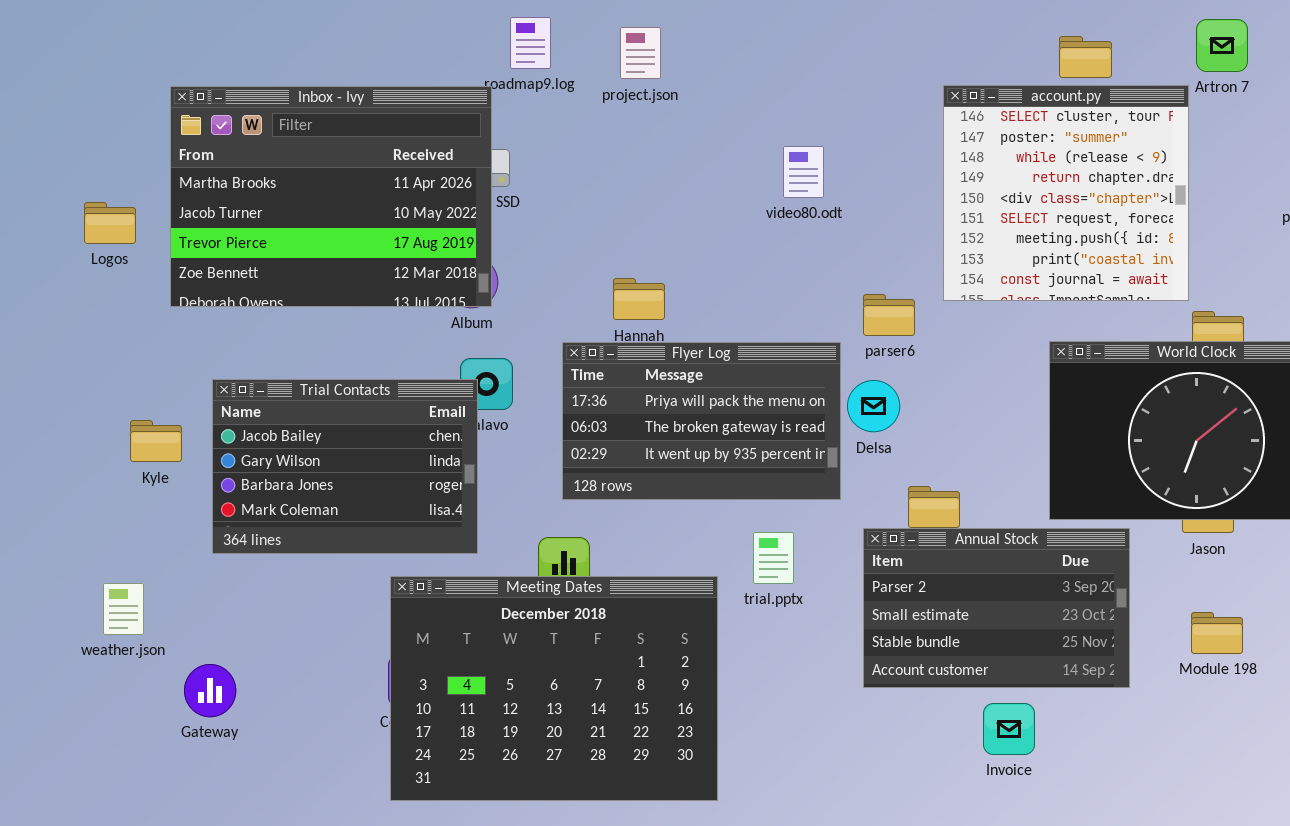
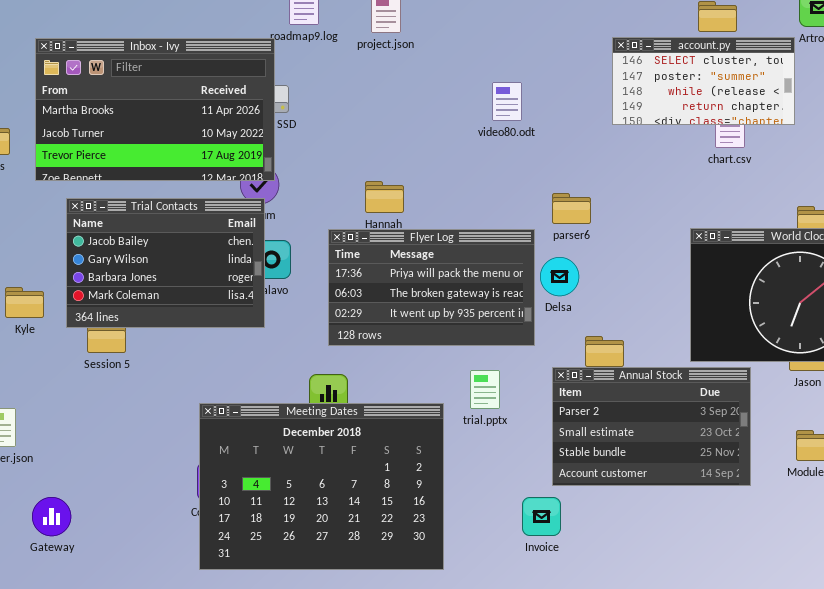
account.py: [943,85,1189,301] -> [612,37,795,125], resized
Inbox - Ivy: [170,86,492,307] -> [35,38,275,181], resized
Trial Contacts: [212,379,478,554] -> [66,198,265,328], moved
Gateway: [184,664,236,717] -> [32,497,71,536], moved
Invoice: [983,703,1035,755] -> [522,497,561,536], moved

